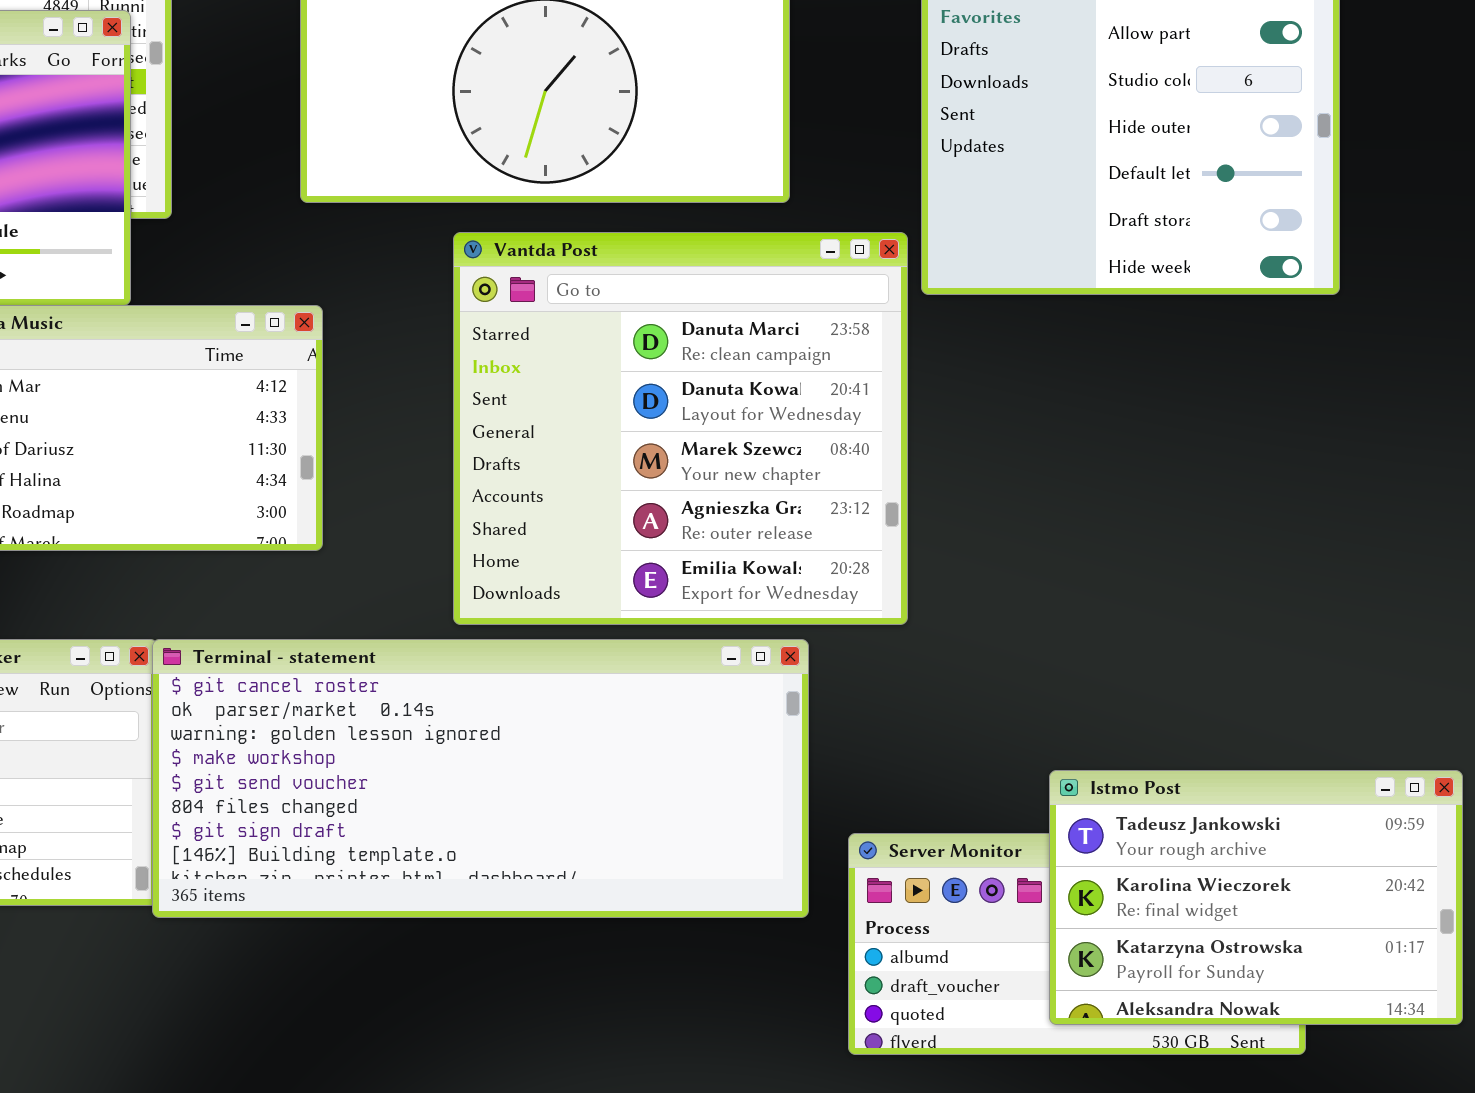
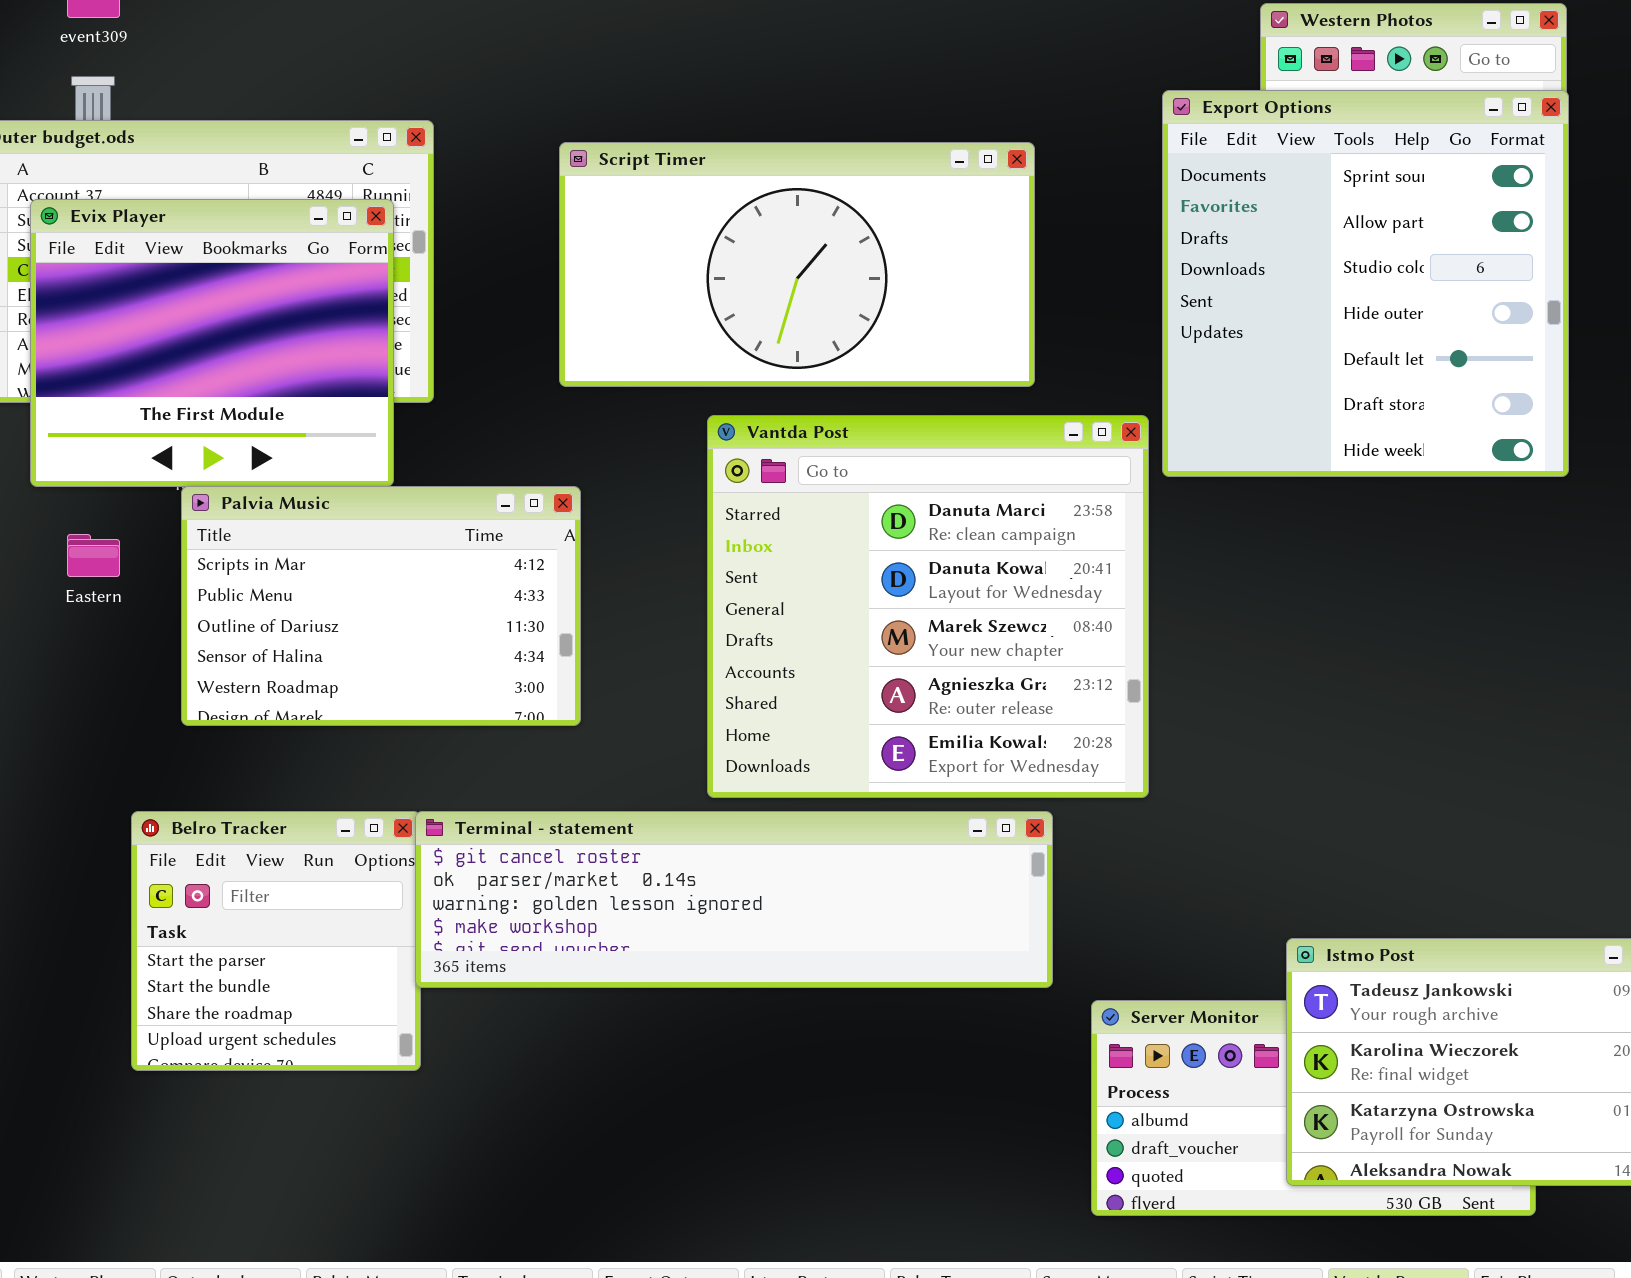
Terminal - statement: [152,639,809,918] -> [415,811,1053,988], resized

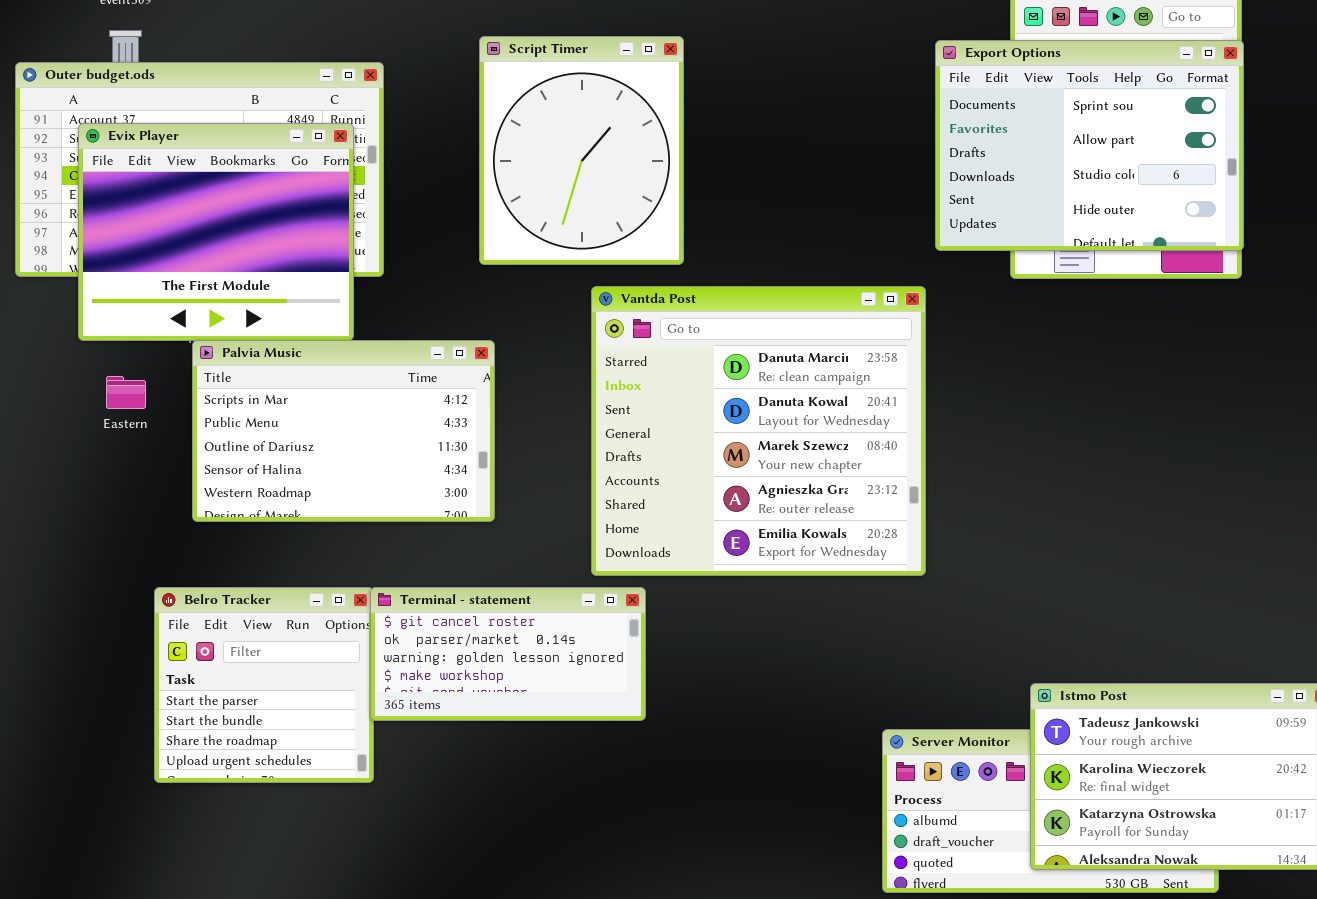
Export Options: [1162,90,1569,477] -> [935,40,1244,251], resized
Script Timer: [559,142,1035,387] -> [479,36,684,265], resized
Terminal - statement: [415,811,1053,988] -> [370,587,646,721], resized

